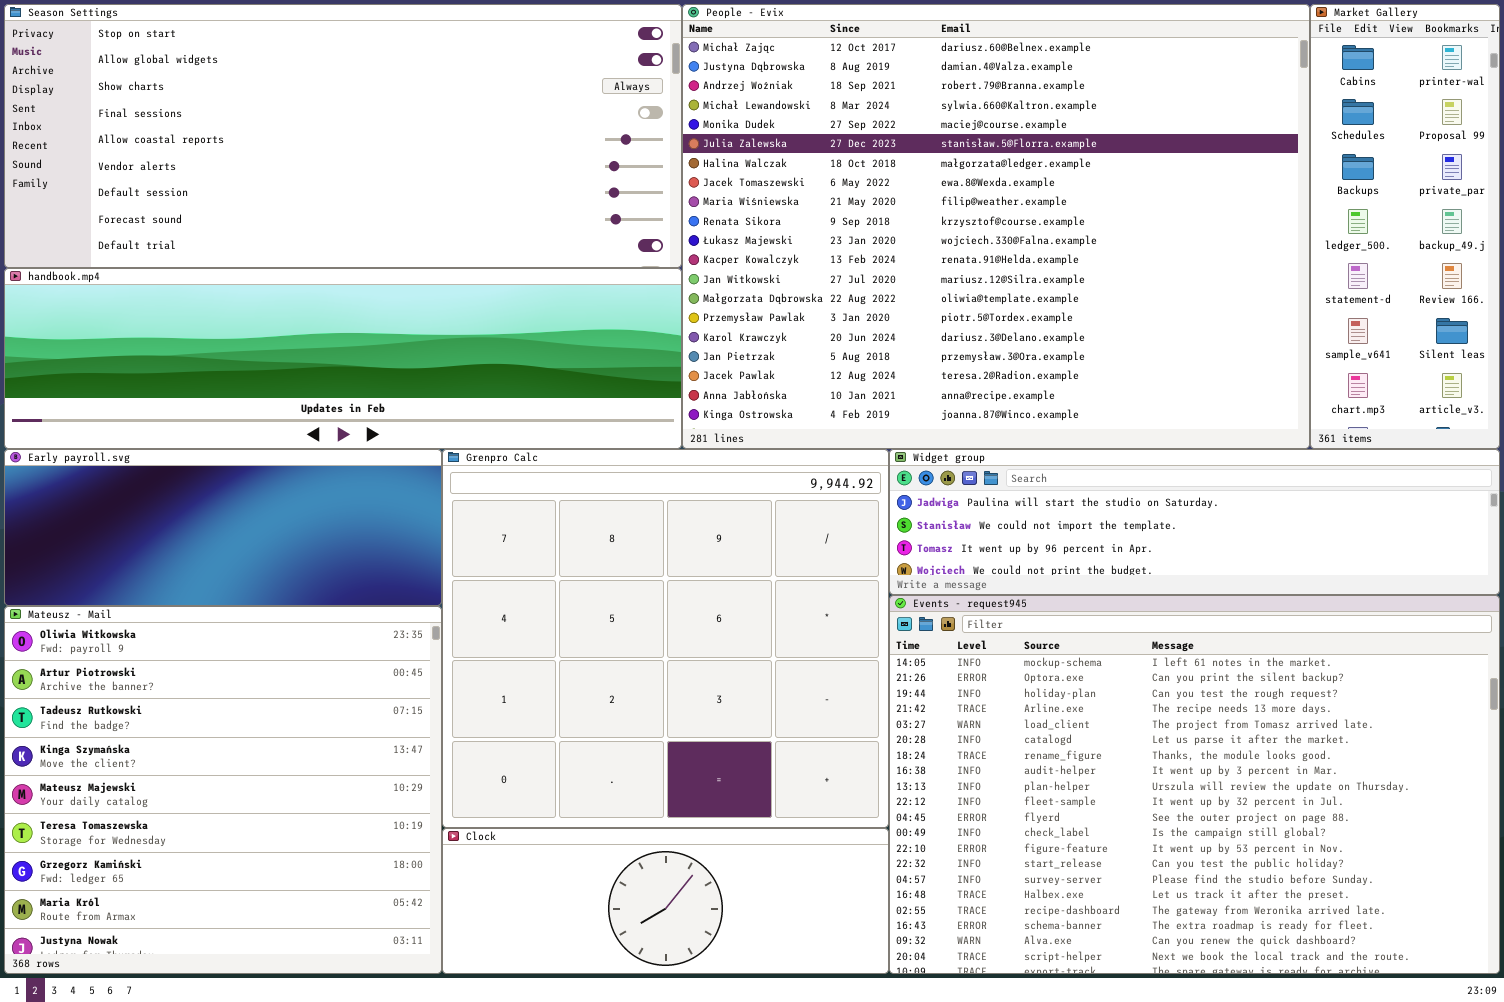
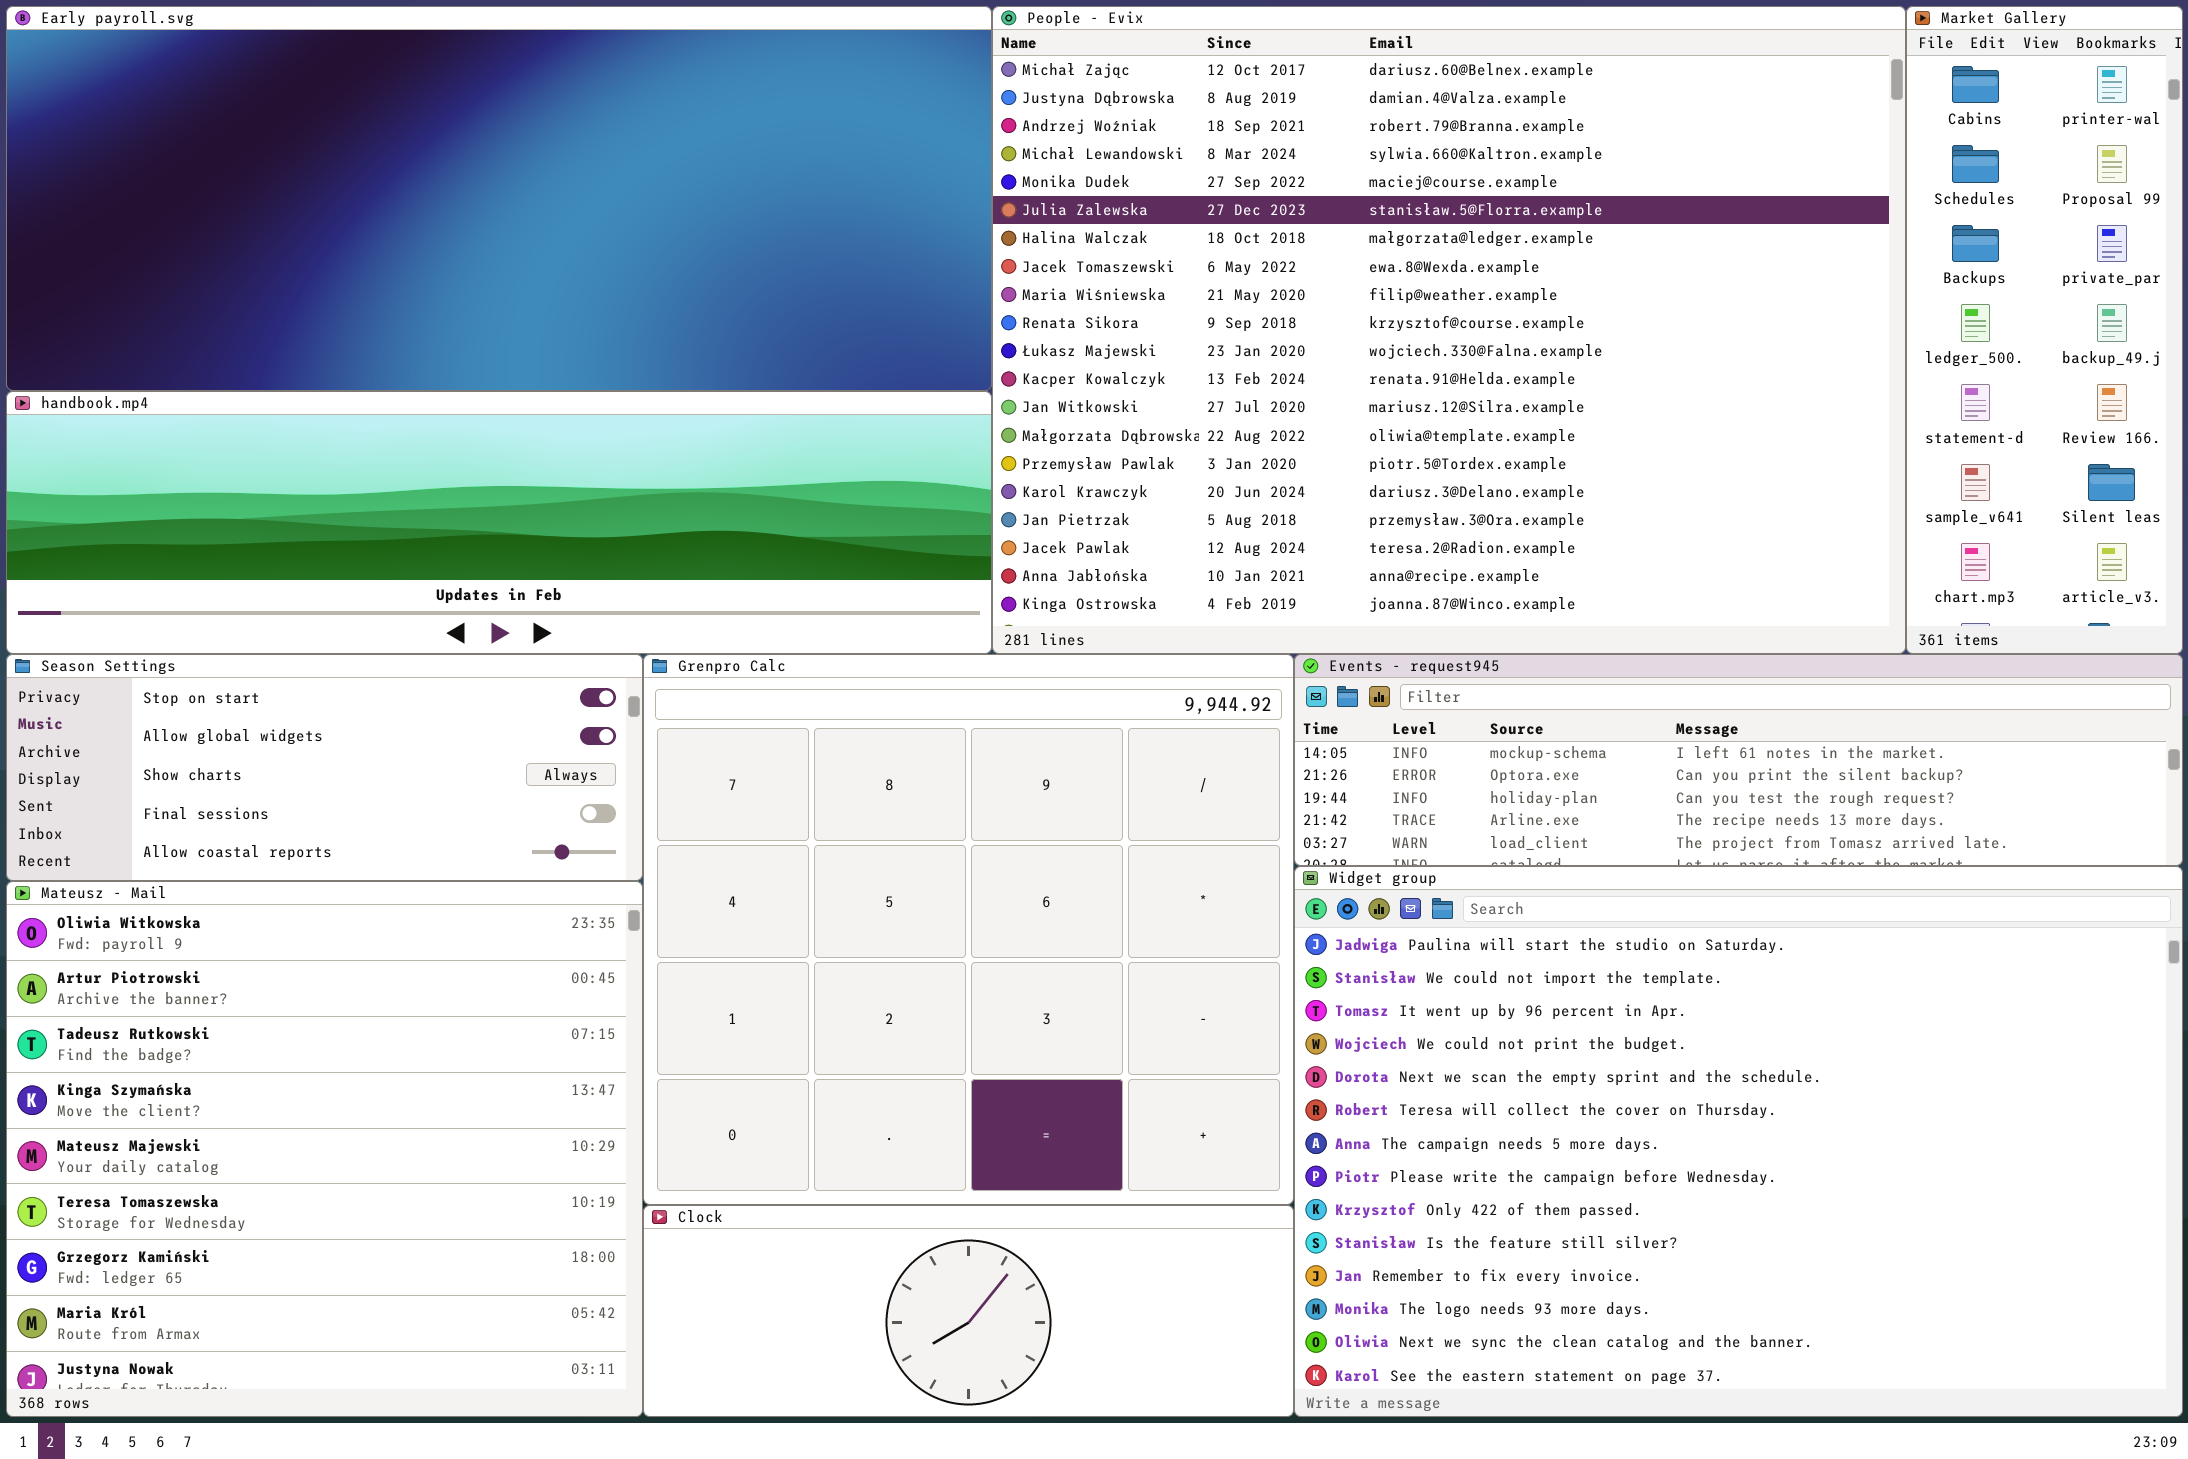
Season Settings: [4,4,682,268] -> [6,654,643,881], moved, resized
Early payroll.svg: [4,449,442,606] -> [6,6,992,391], moved, resized
Widget group: [889,449,1500,595] -> [1294,866,2183,1417], moved, resized
Events - request945: [889,595,1500,974] -> [1294,654,2183,866], moved, resized

